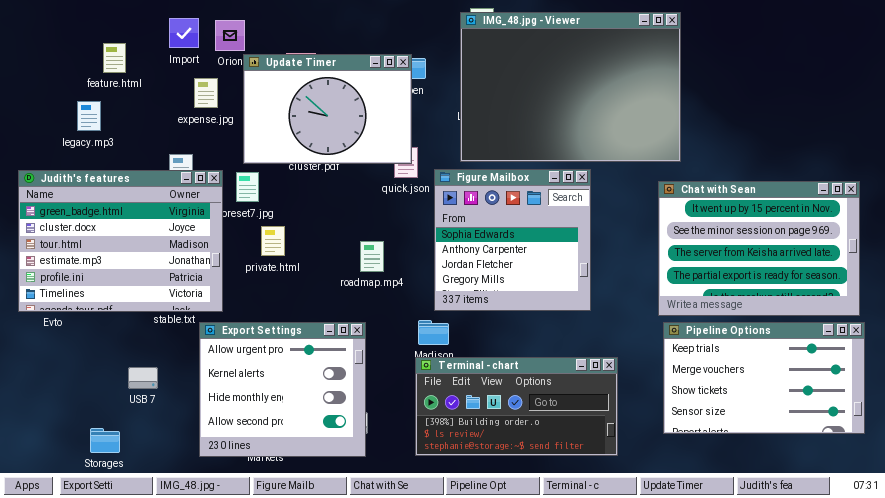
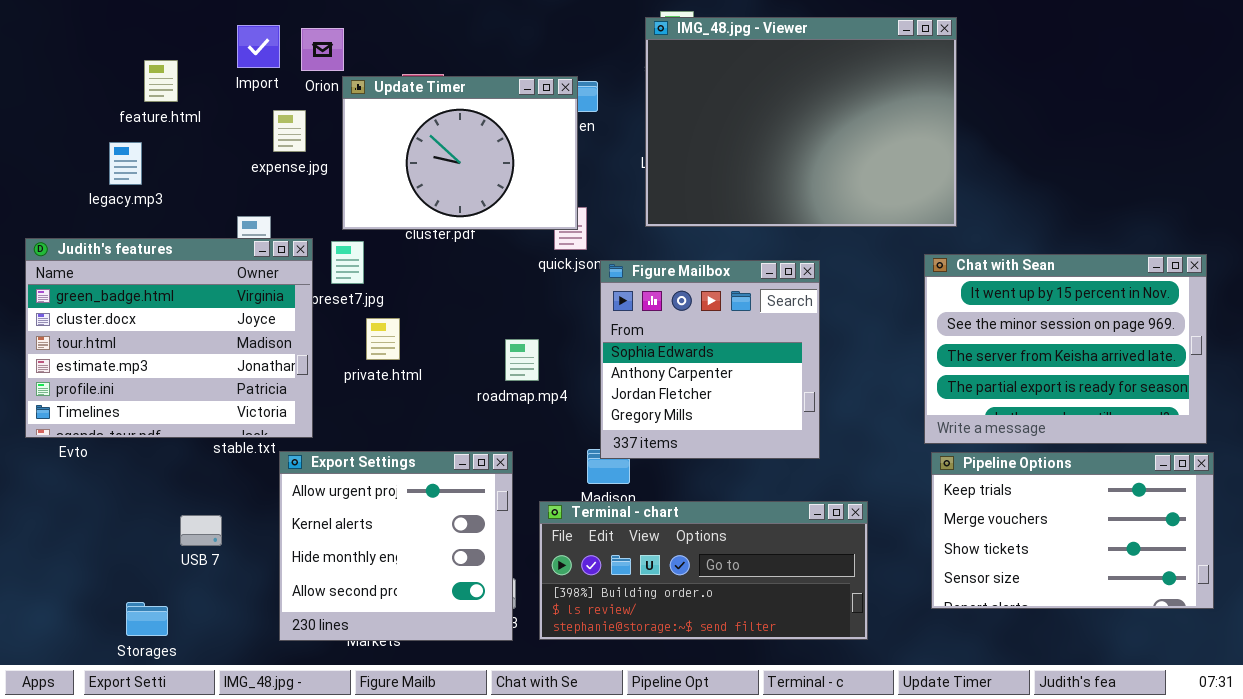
Figure Mailbox: [434,169,591,311] -> [600,260,820,459], moved
Terminal - chart: [415,357,618,456] -> [539,501,868,640], resized

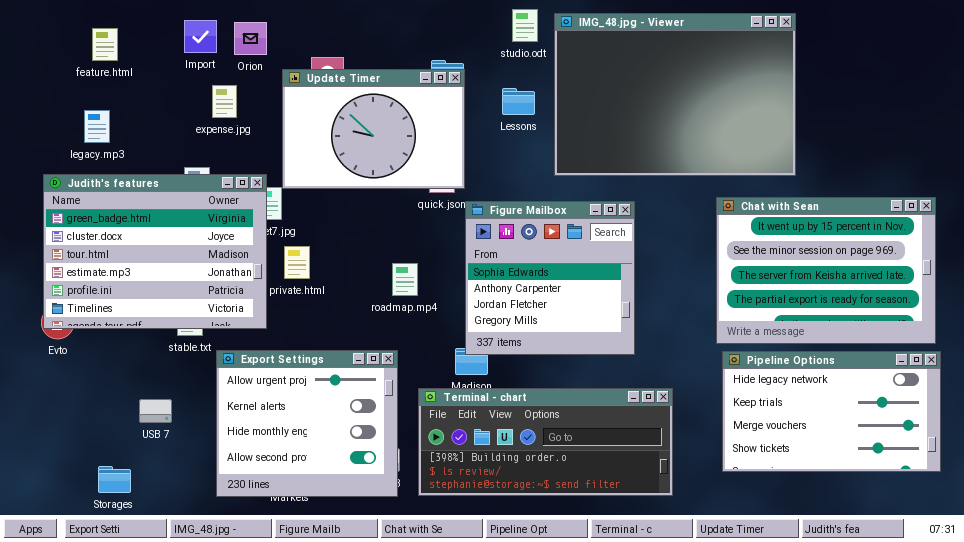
IMG_48.jpg - Viewer: [645,17,957,227] -> [554,13,796,176], moved
feature.html: [144,60,178,102] -> [92,28,118,61], moved
Update Timer: [342,76,578,230] -> [282,69,465,189], moved
Judith's features: [25,238,313,438] -> [43,174,267,329], moved
Pipeline Options: [931,452,1214,609] -> [722,351,941,472], scrolled up 1 row

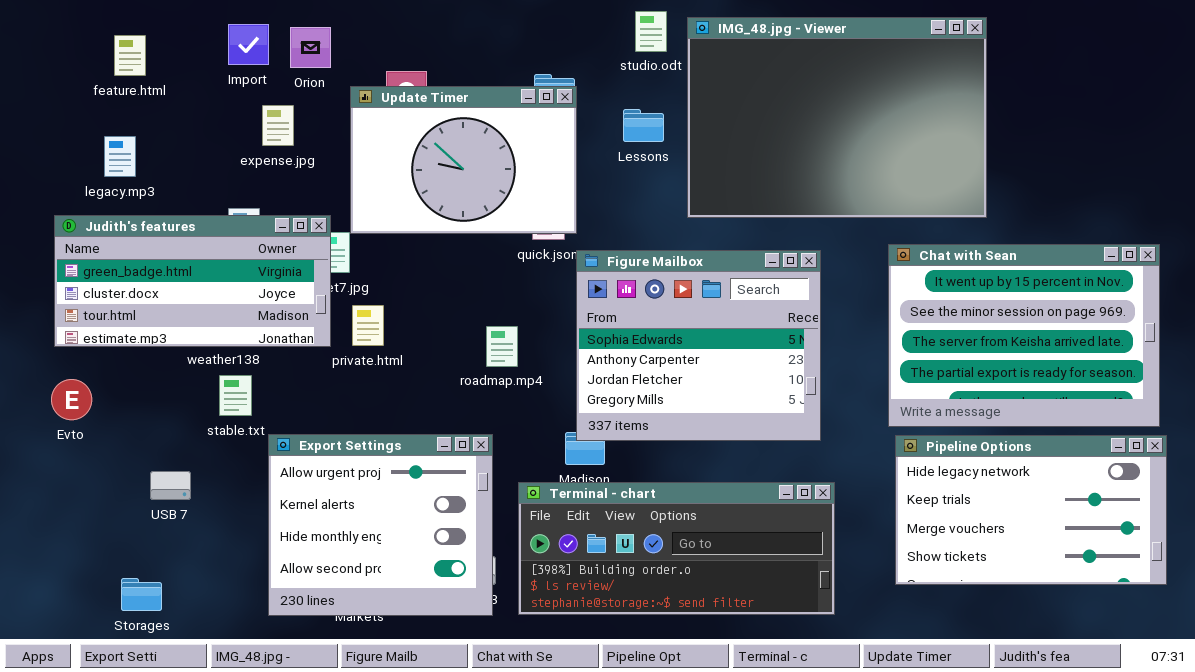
Judith's features: [43,174,267,329] -> [54,215,331,347], resized
Figure Mailbox: [465,201,635,355] -> [576,250,821,441], resized
USB 7: [139,399,172,423] -> [150,471,191,500], moved

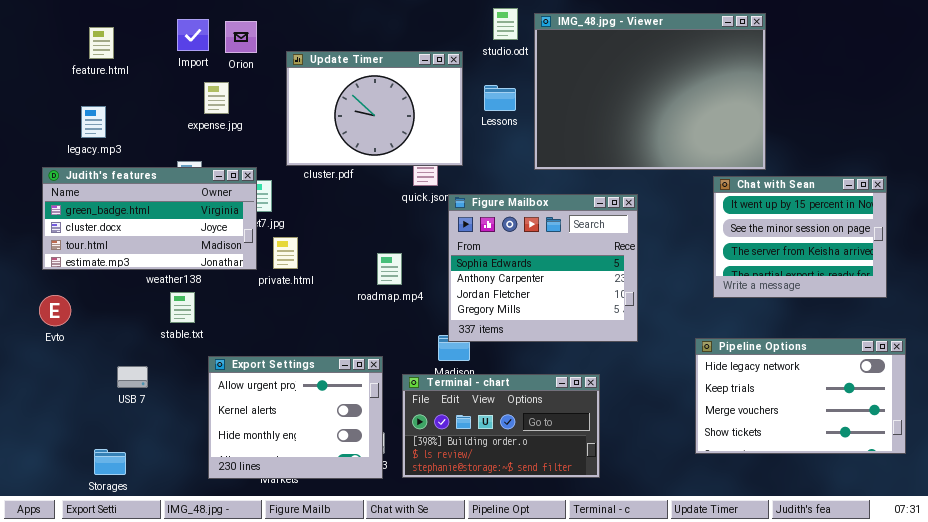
Update Timer: [350,86,577,234] -> [286,51,463,166], moved
Chat with Sean: [888,244,1160,427] -> [713,176,887,298], moved, resized
Export Settings: [268,434,493,616] -> [208,356,383,479], resized
Terminal - chart: [518,482,835,615] -> [402,374,600,478], resized

